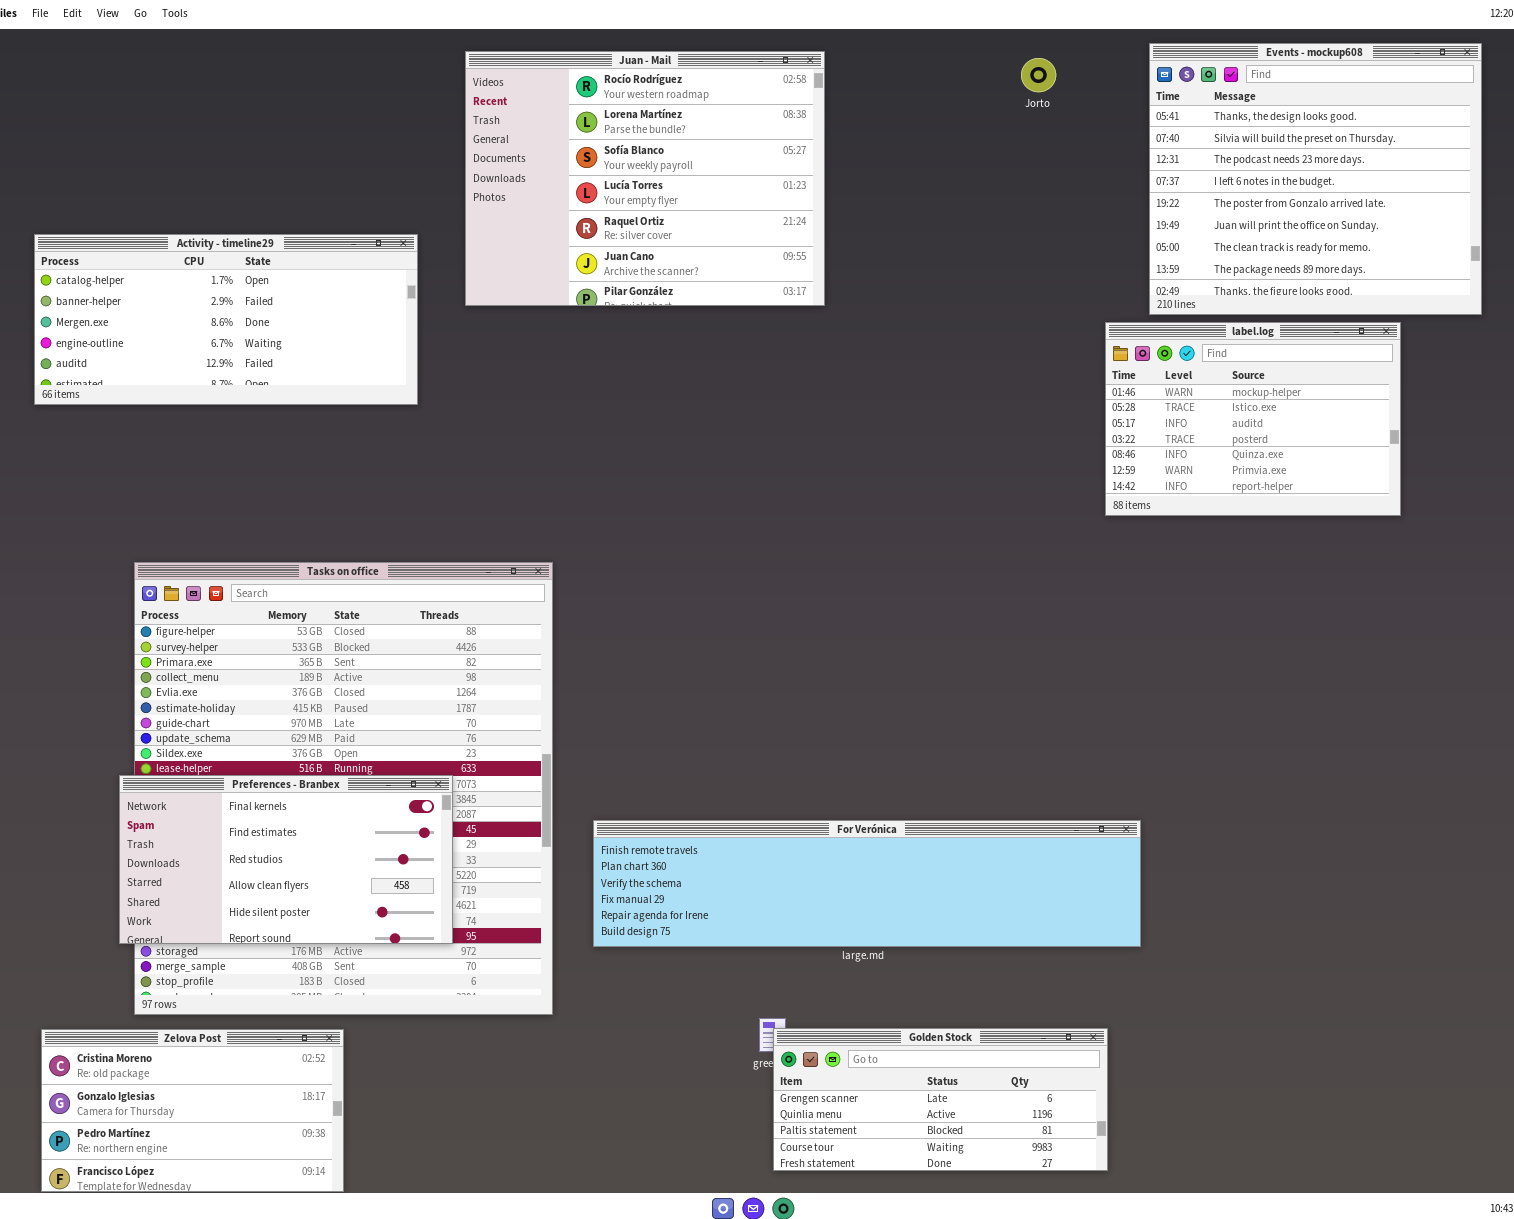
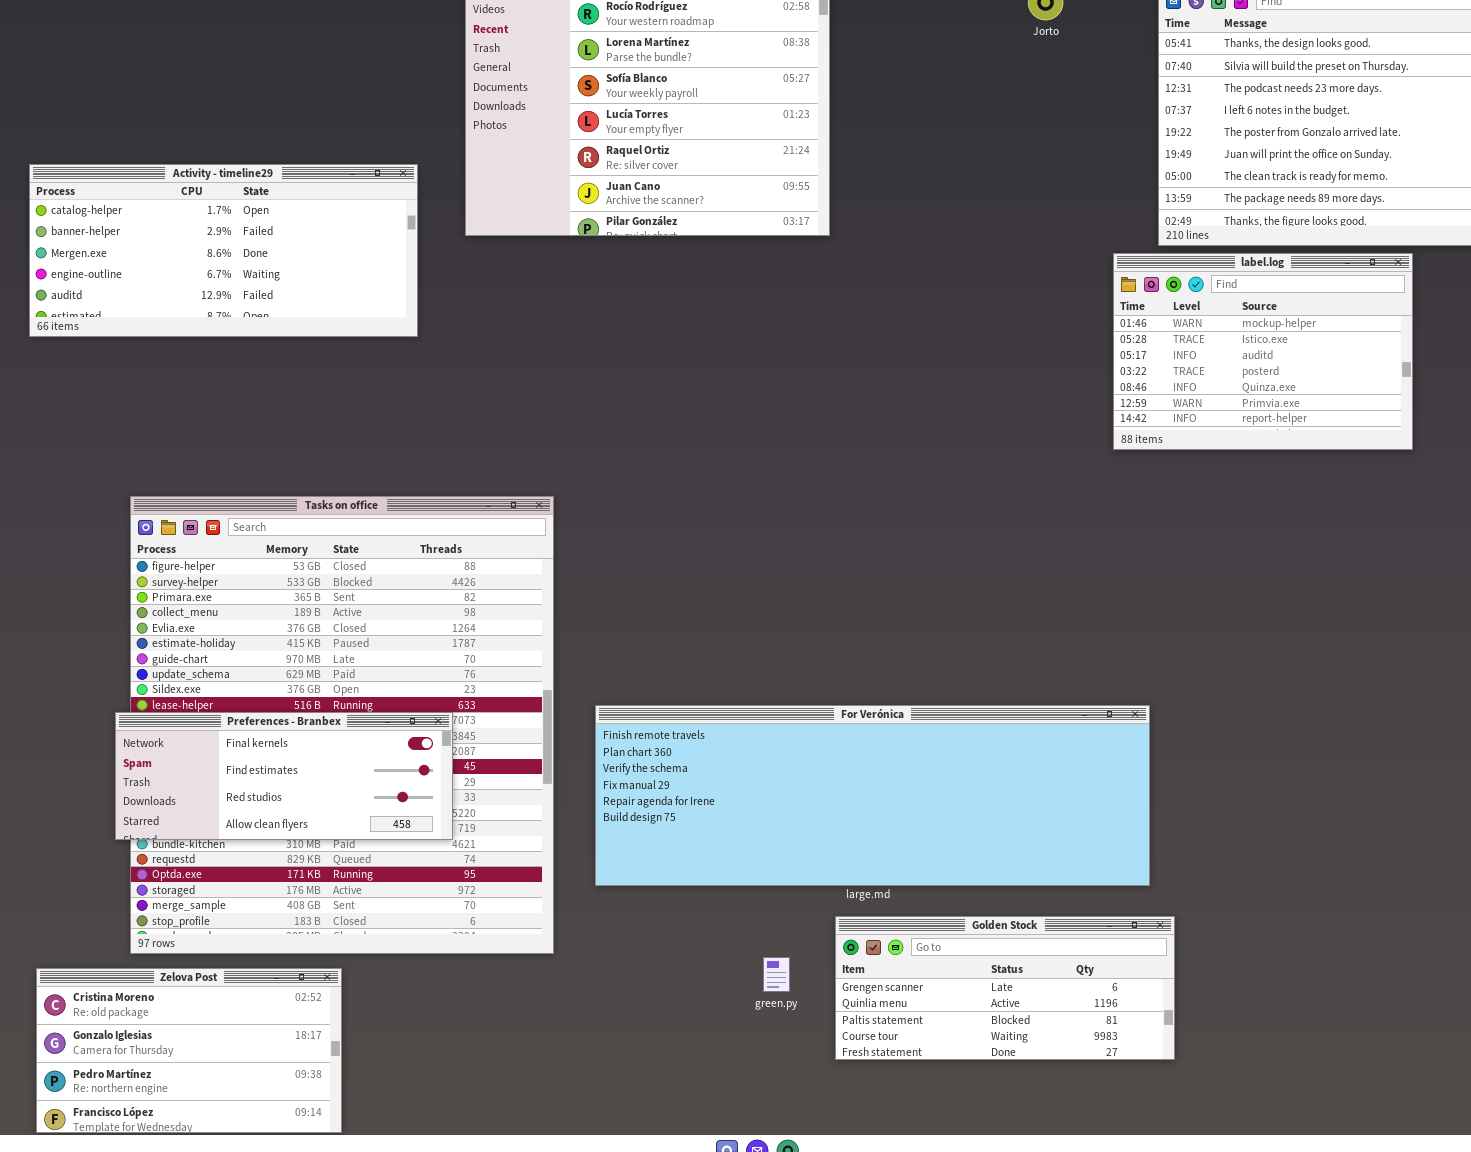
Preferences - Branbex: [119,775,453,944] -> [115,712,453,840], resized
For Verónica: [593,820,1141,947] -> [595,705,1150,886], resized
Golden Stock: [773,1028,1108,1171] -> [835,916,1175,1060], moved

